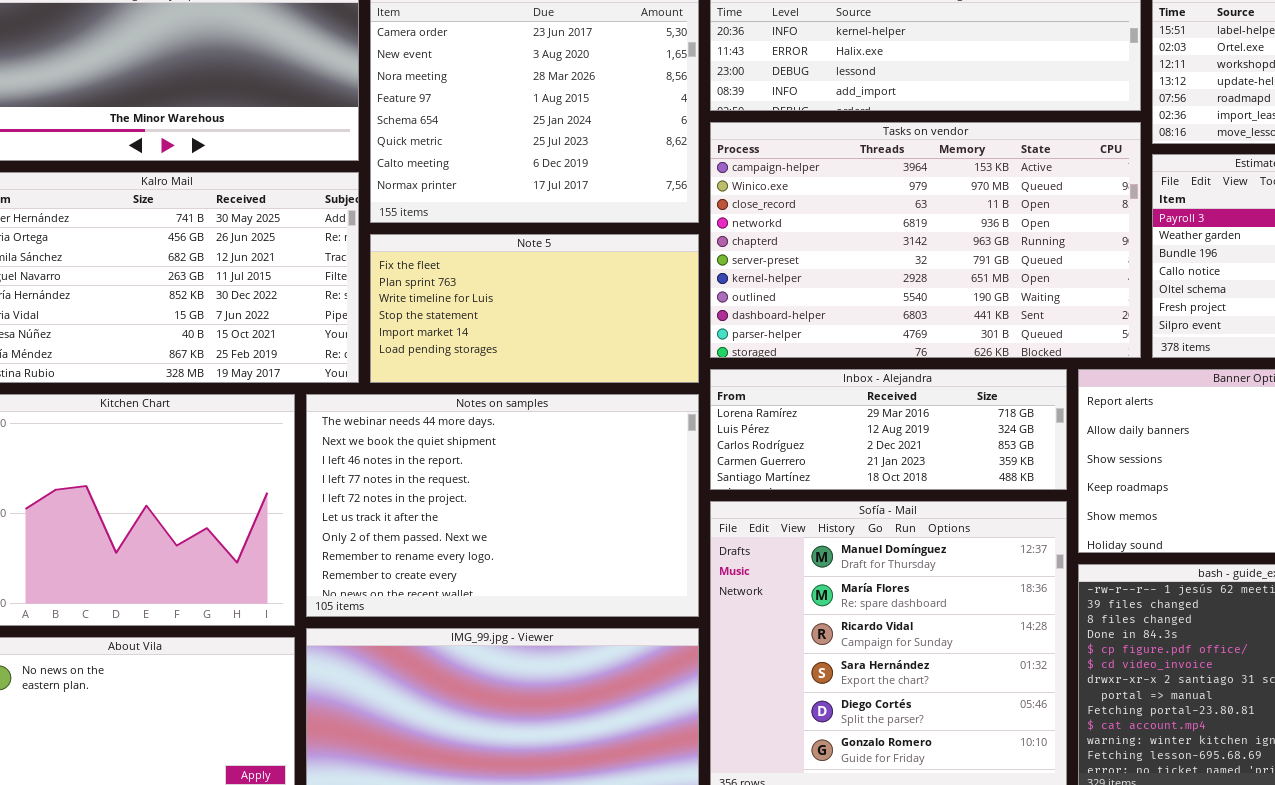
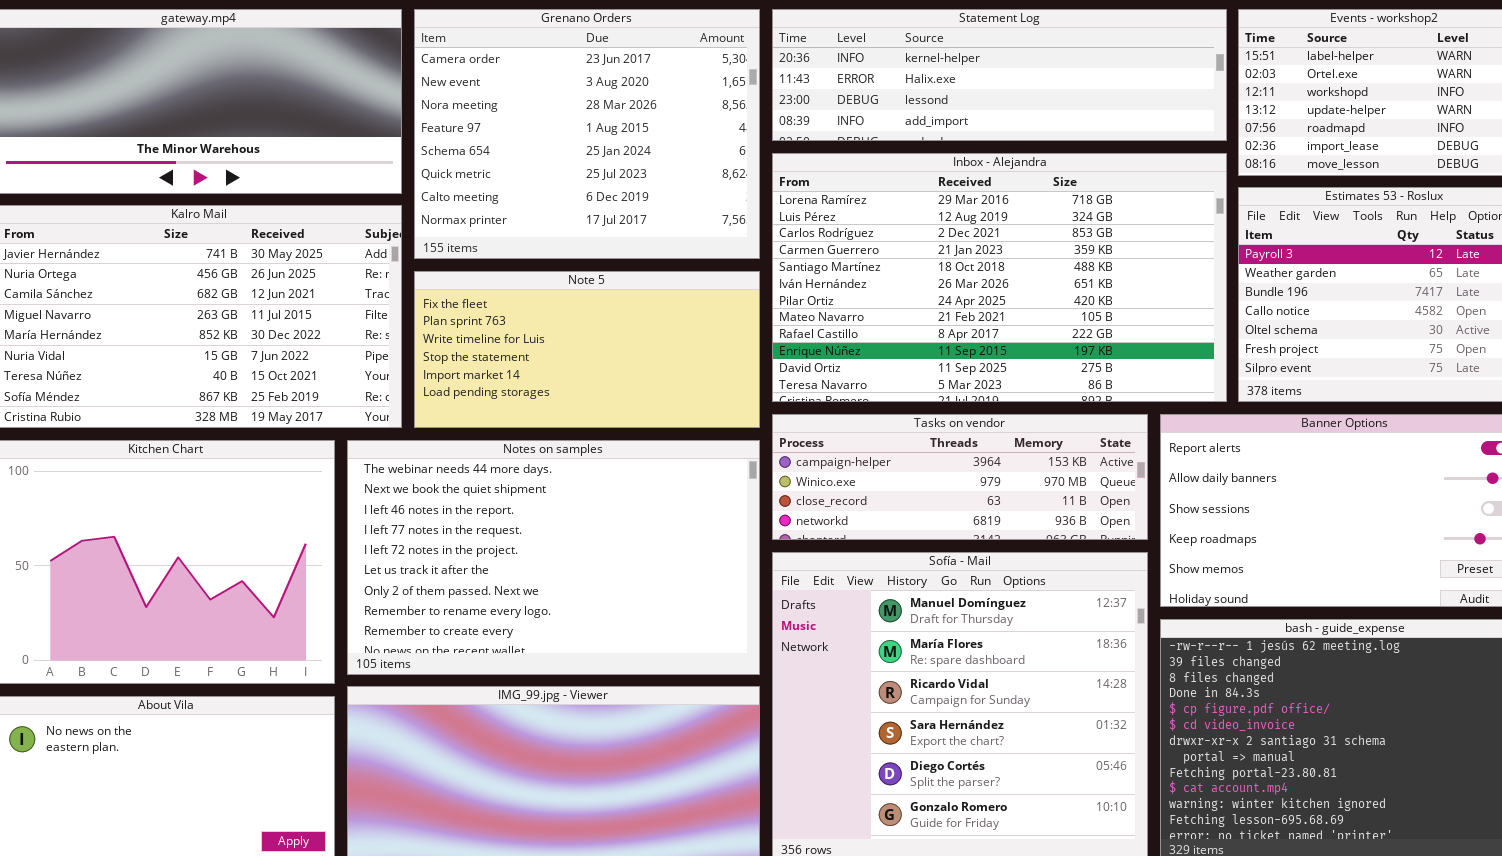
Tasks on vendor: [710,122,1141,358] -> [772,414,1148,540], moved, resized
Inbox - Alejandra: [710,369,1067,490] -> [772,153,1227,402], moved, resized

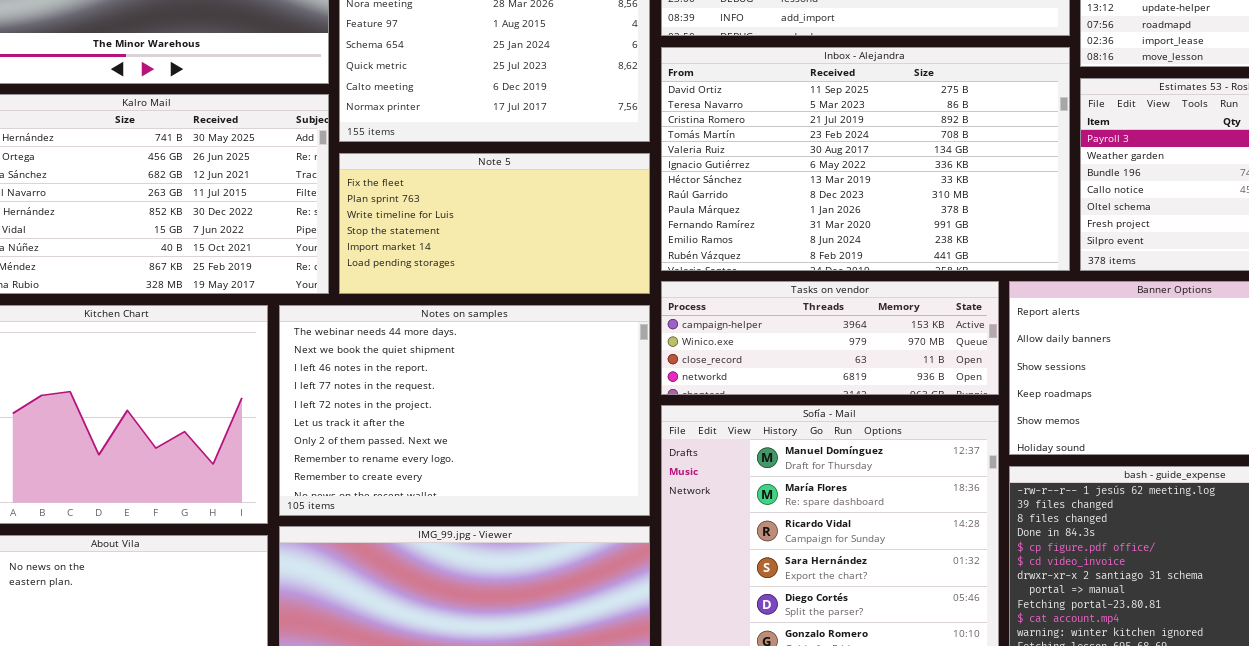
Inbox - Alejandra: [772,153,1227,402] -> [661,47,1070,271], scrolled down 10 rows

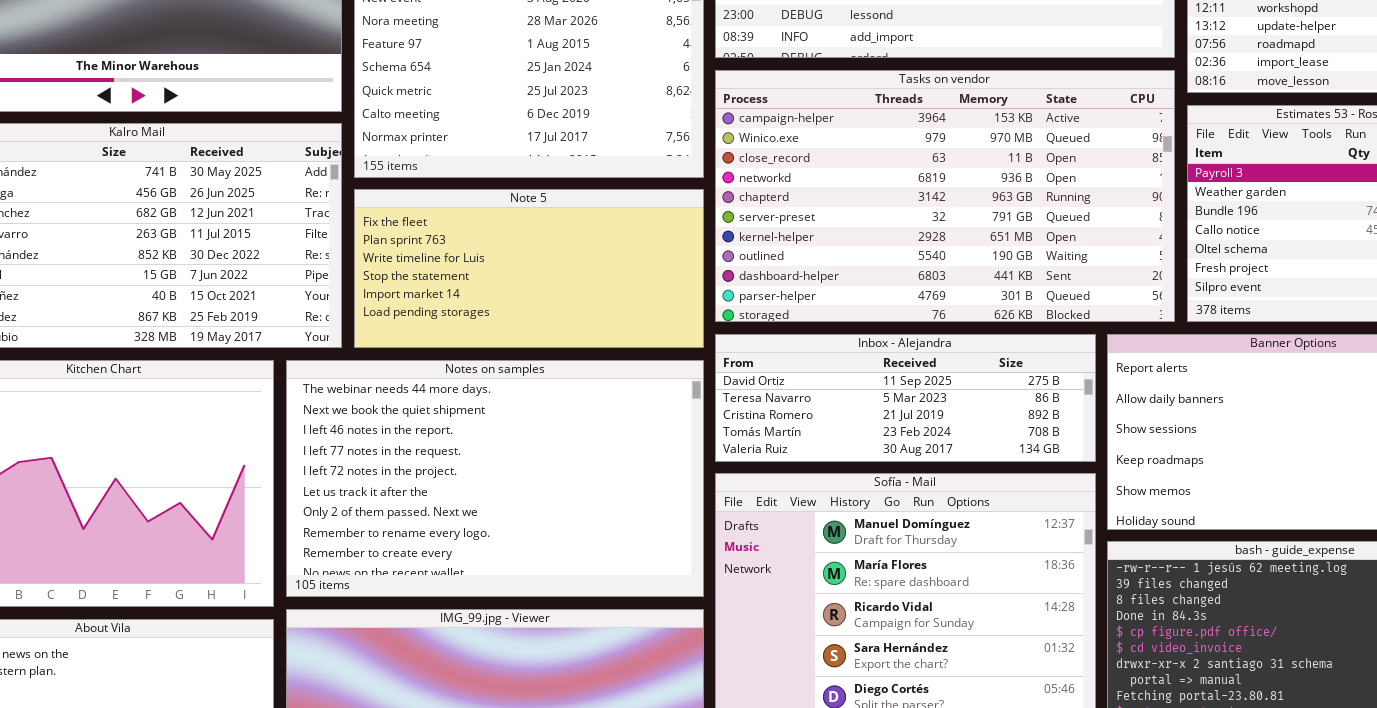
Inbox - Alejandra: [661,47,1070,271] -> [715,334,1096,462], moved, resized
Tasks on vendor: [661,281,999,395] -> [715,70,1175,322], moved, resized

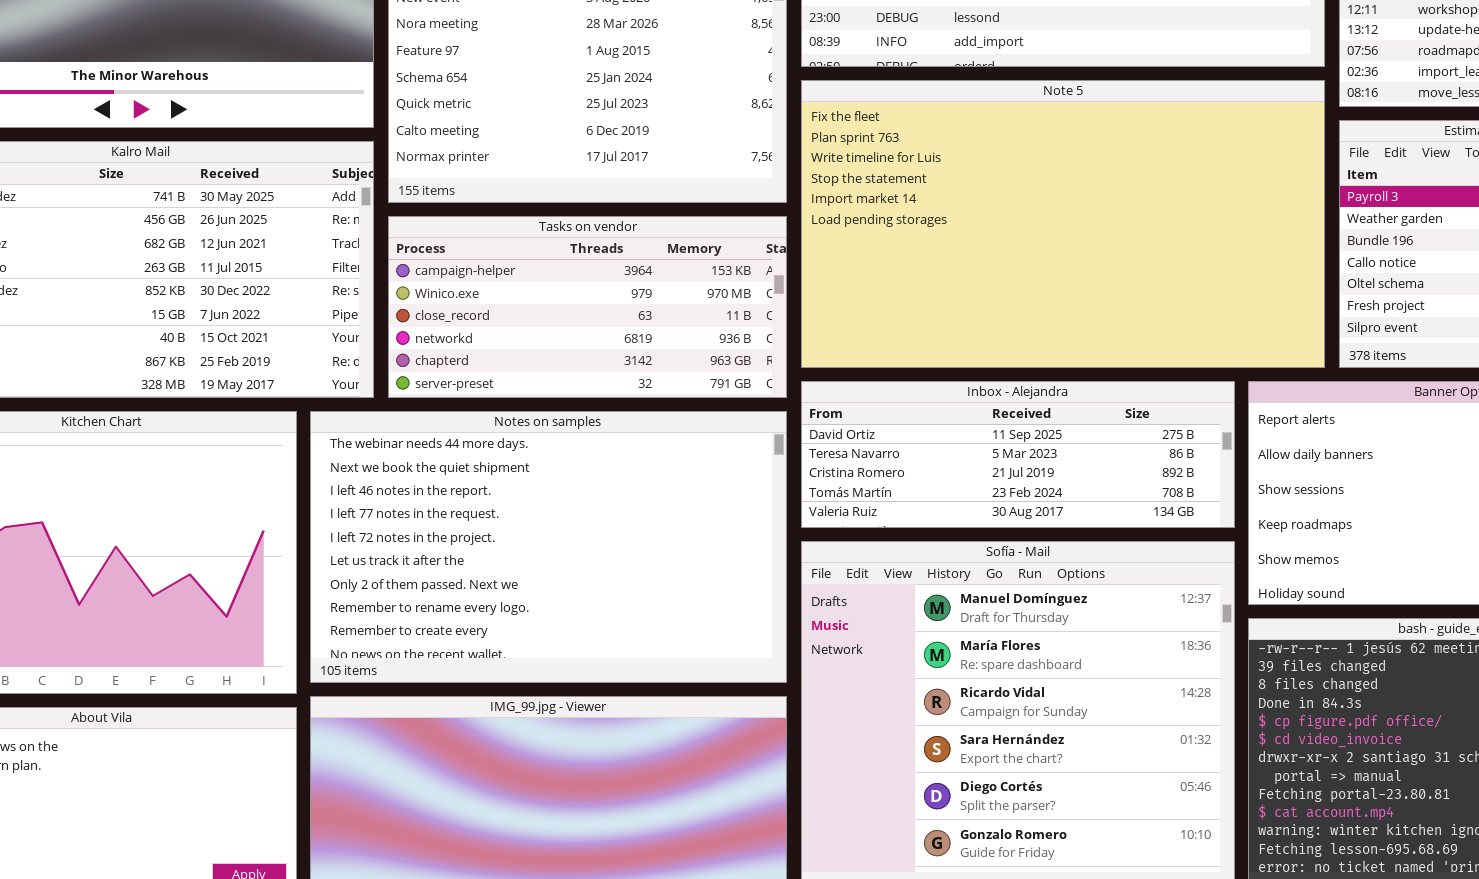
Tasks on vendor: [715,70,1175,322] -> [388,216,787,398], moved, resized
Note 5: [354,189,704,348] -> [801,80,1325,368], moved, resized

